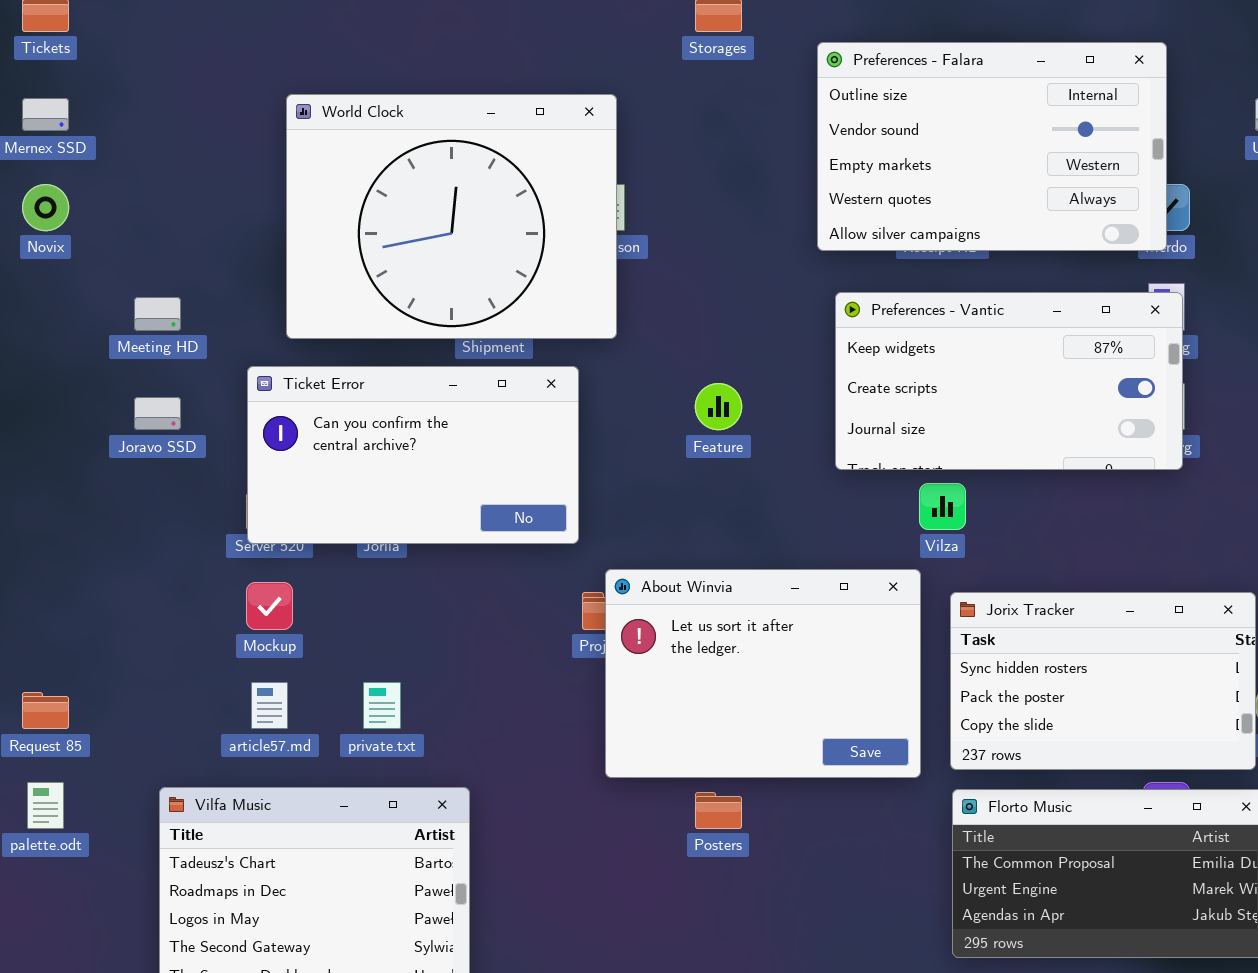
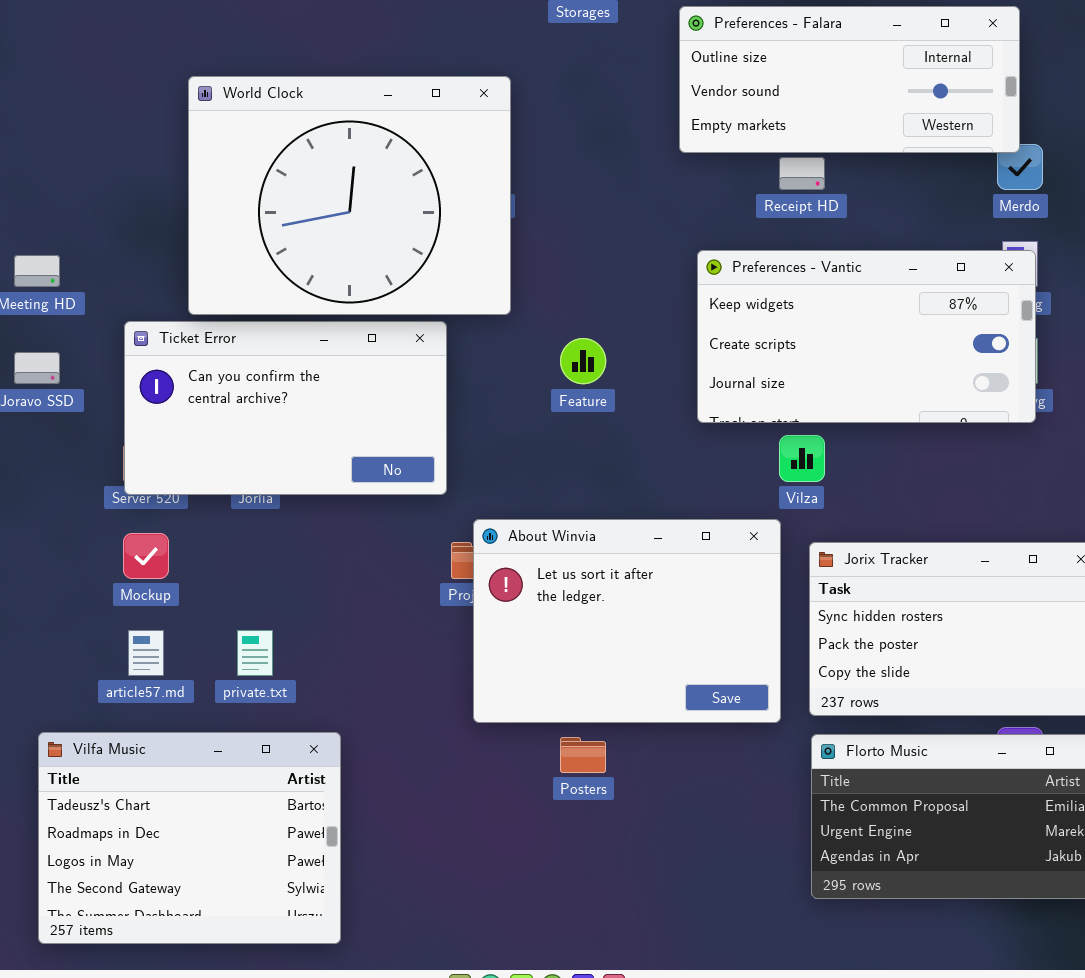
Preferences - Falara: [817,42,1167,251] -> [679,6,1020,153], resized
World Clock: [286,94,617,339] -> [188,76,511,315], moved

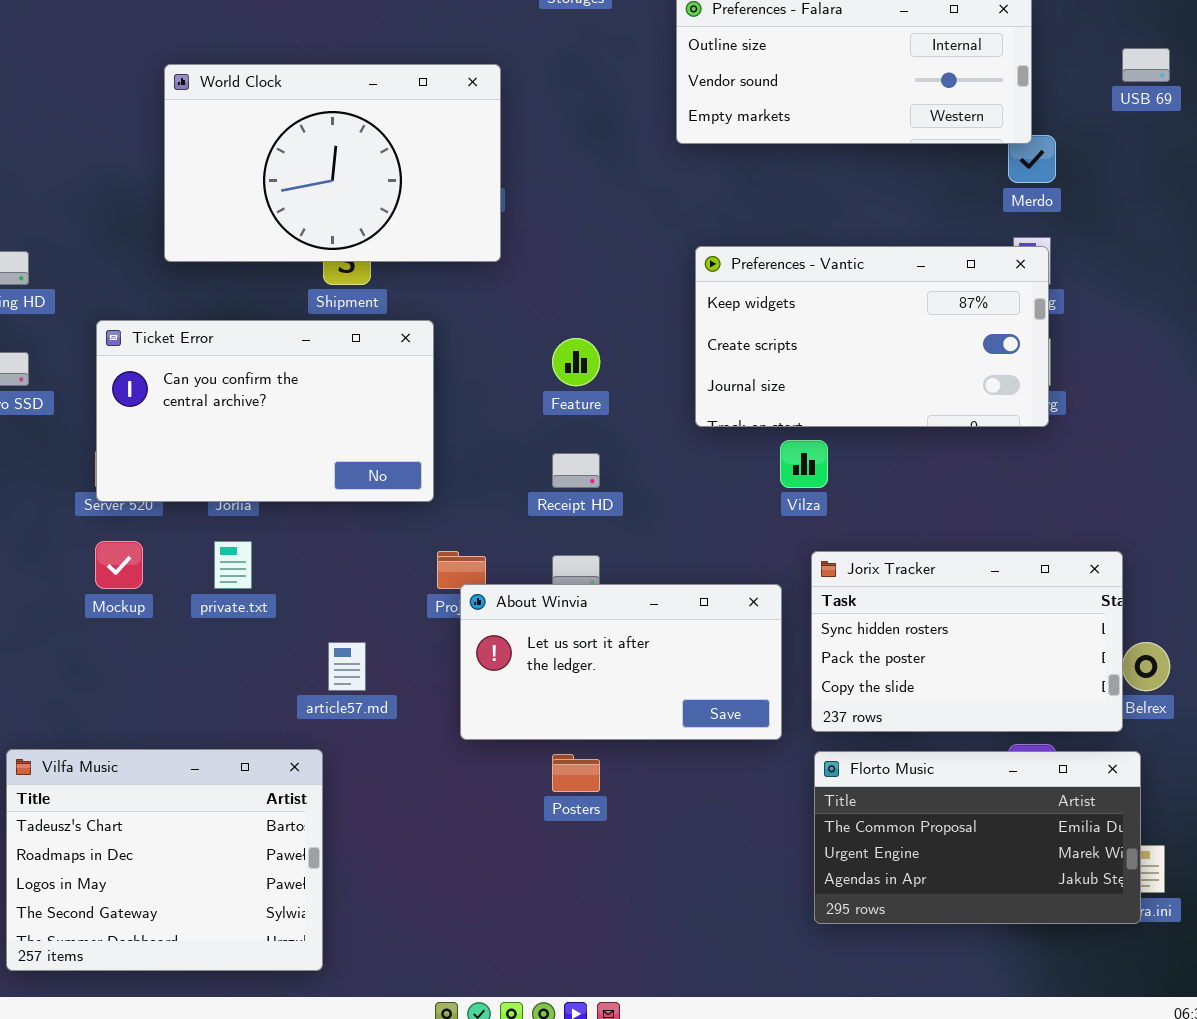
World Clock: [188,76,511,315] -> [164,64,501,262], resized
Receipt HD: [779,157,825,190] -> [552,453,600,488], moved
About Winvia: [473,519,781,723] -> [460,584,782,740], resized
article57.md: [128,630,164,676] -> [328,642,366,691], moved
private.txt: [237,630,273,676] -> [214,541,252,589], moved

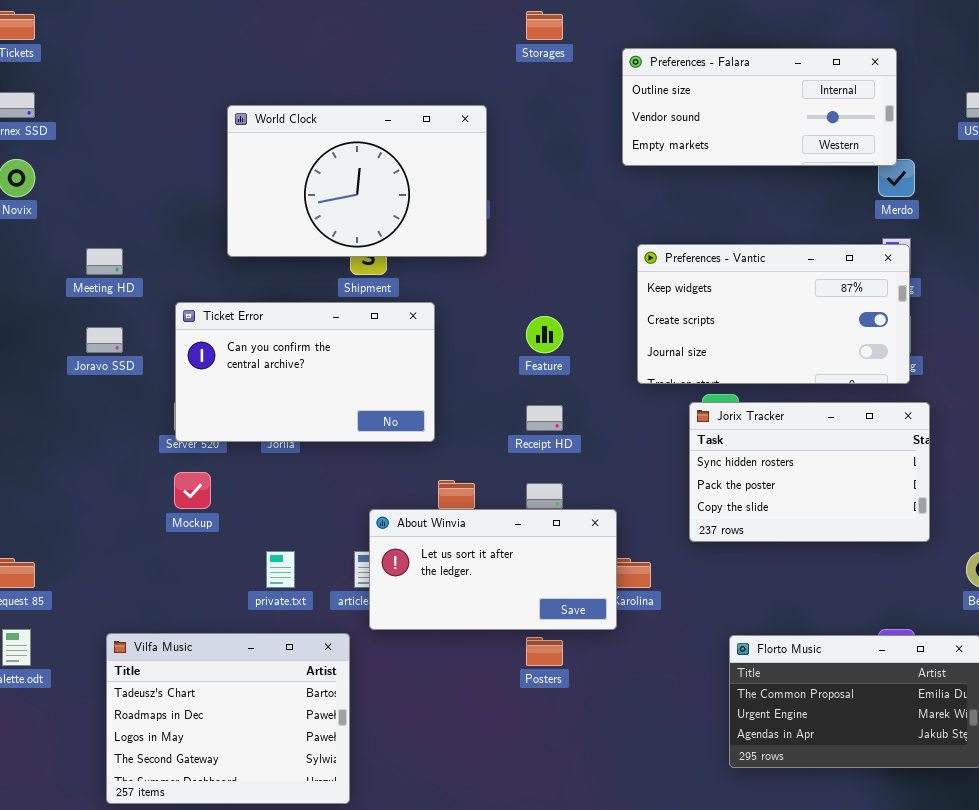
private.txt: [214,541,252,589] -> [266,551,295,588], moved
Jorix Tracker: [811,551,1123,732] -> [689,402,930,542], moved
About Winvia: [460,584,782,740] -> [369,509,617,630], moved

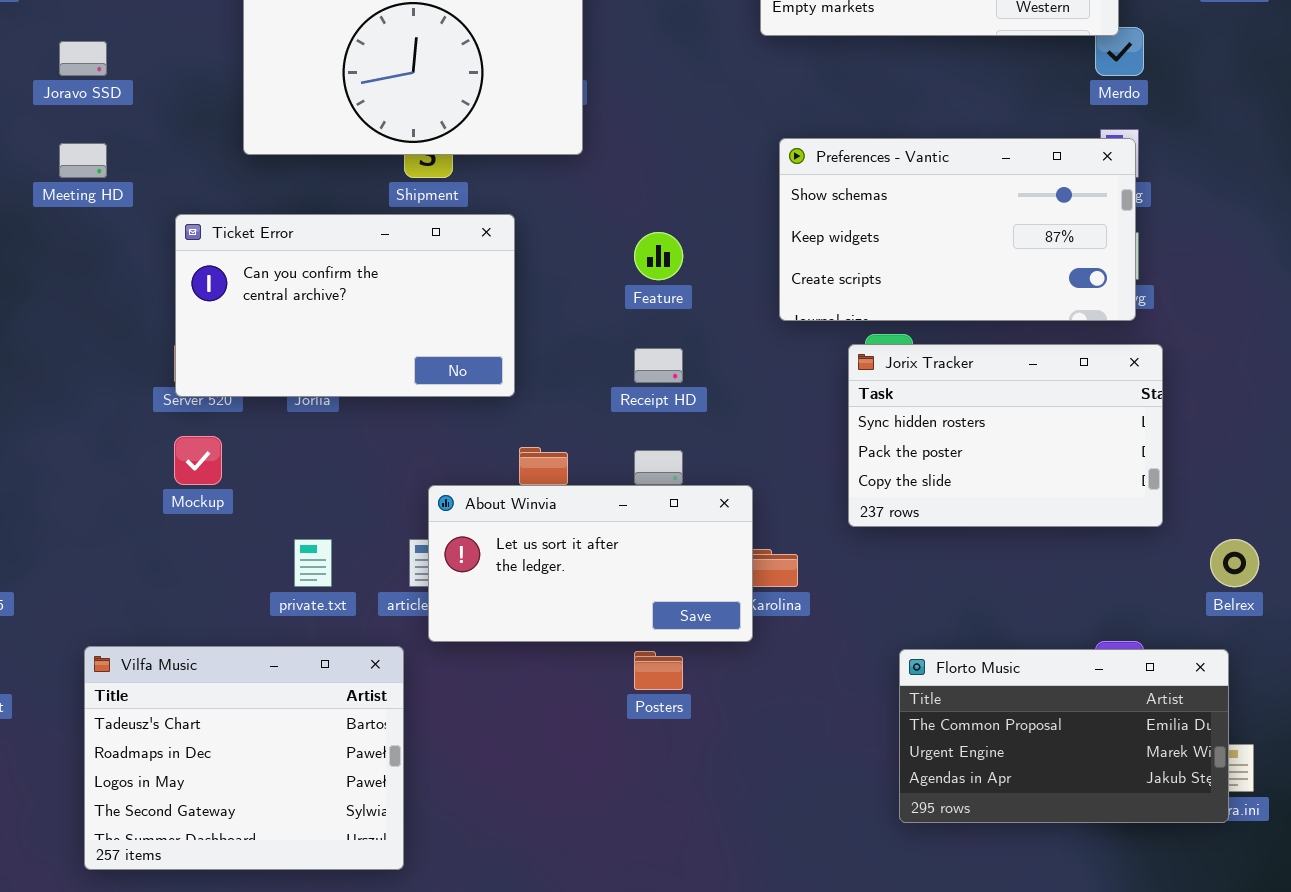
Preferences - Vantic: [637,244,910,384] -> [779,138,1136,321], scrolled up 1 row
Joravo SSD: [86,327,123,353] -> [59,41,107,76], moved

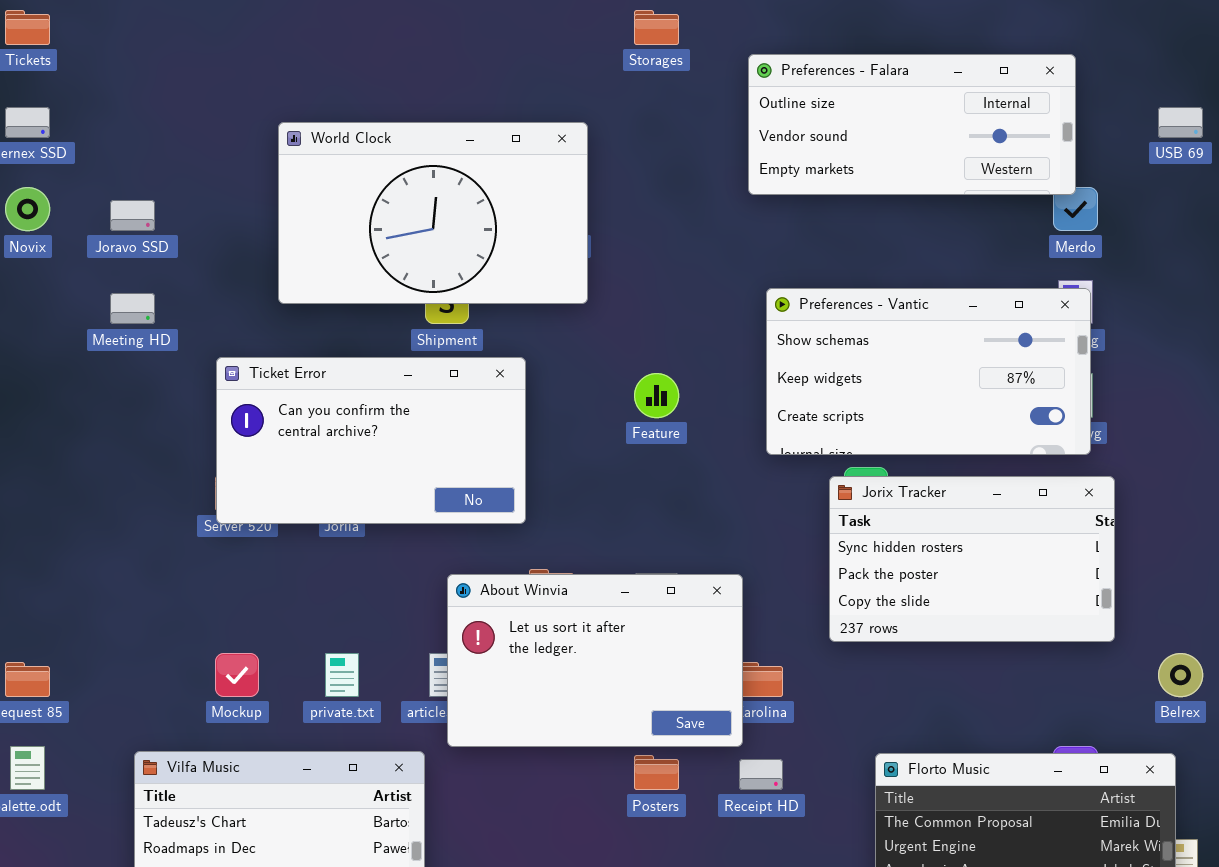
Receipt HD: [634,348,683,383] -> [739,759,783,790], moved
Mockup: [174,436,222,485] -> [215,653,259,697], moved
About Winvia: [428,485,753,642] -> [447,574,743,747], resized

